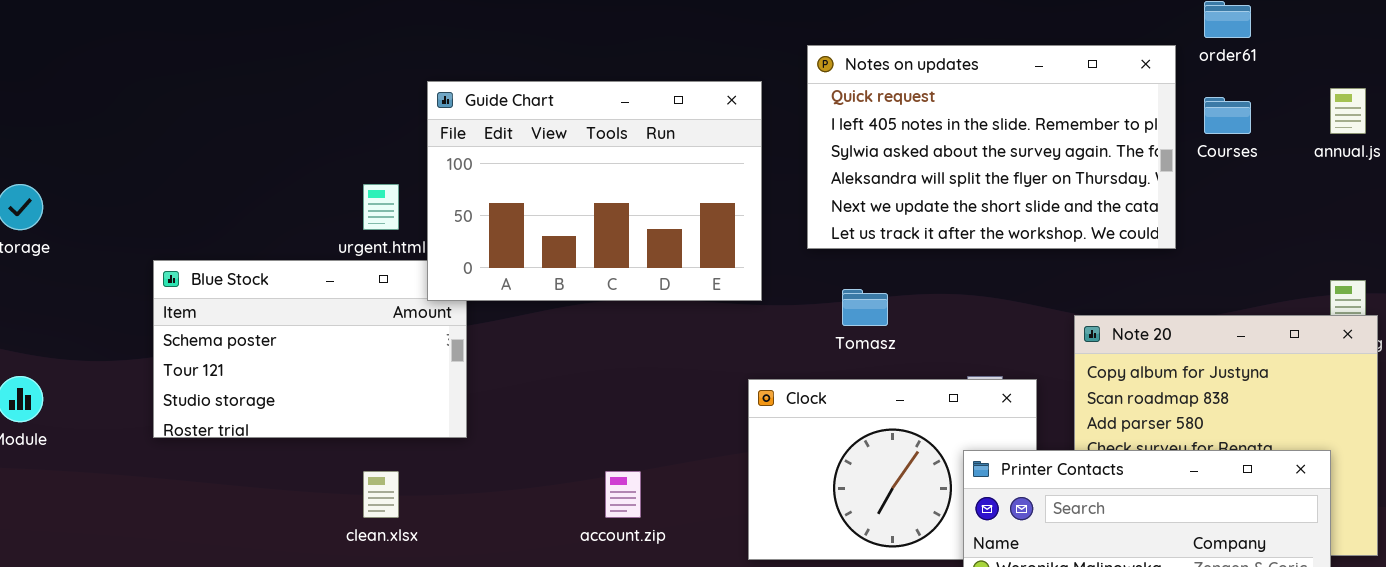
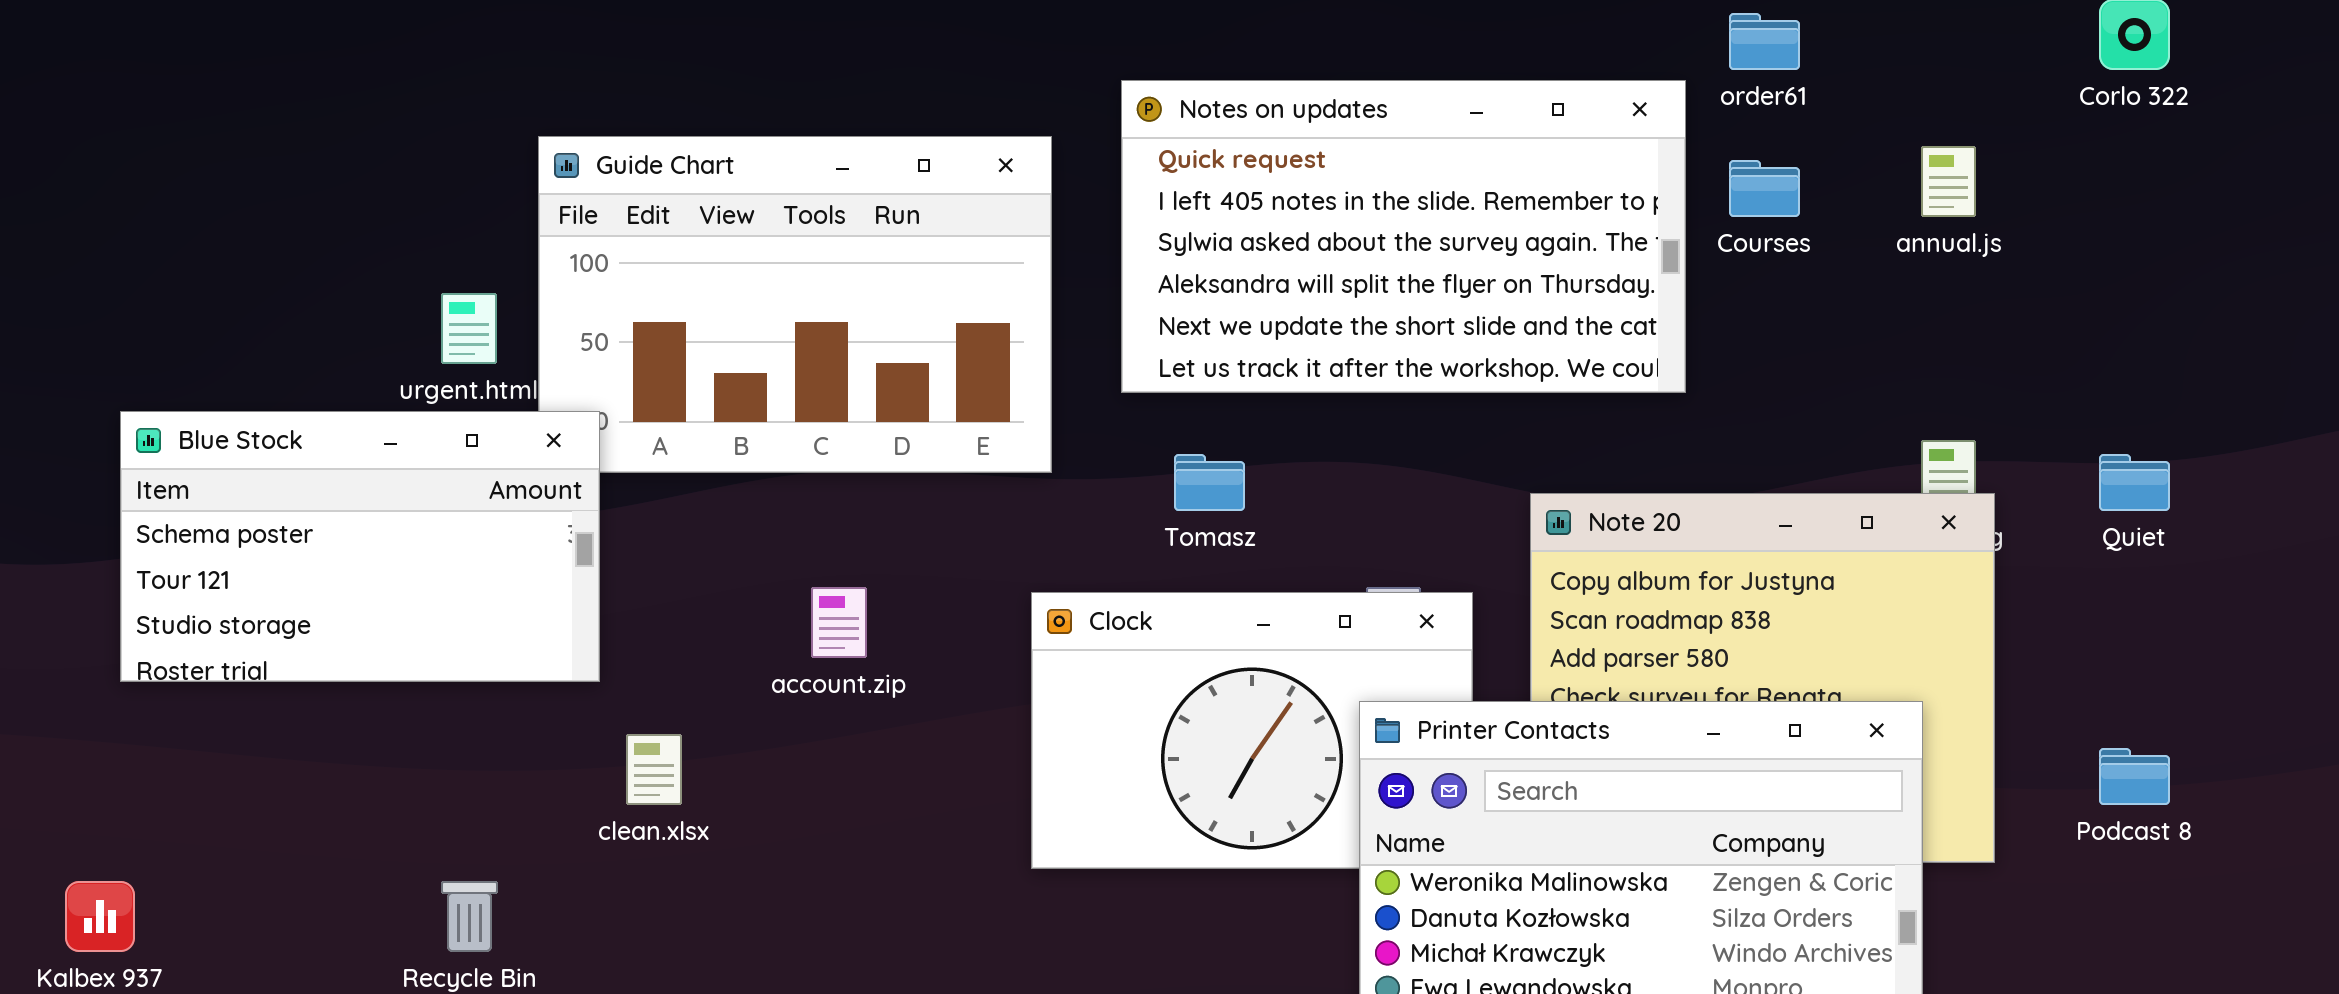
Blue Stock: [153,260,467,438] -> [120,411,600,682], raised
clean.xlsx: [363,471,399,518] -> [626,734,682,805], moved
account.zip: [605,471,641,518] -> [811,587,867,658], moved

